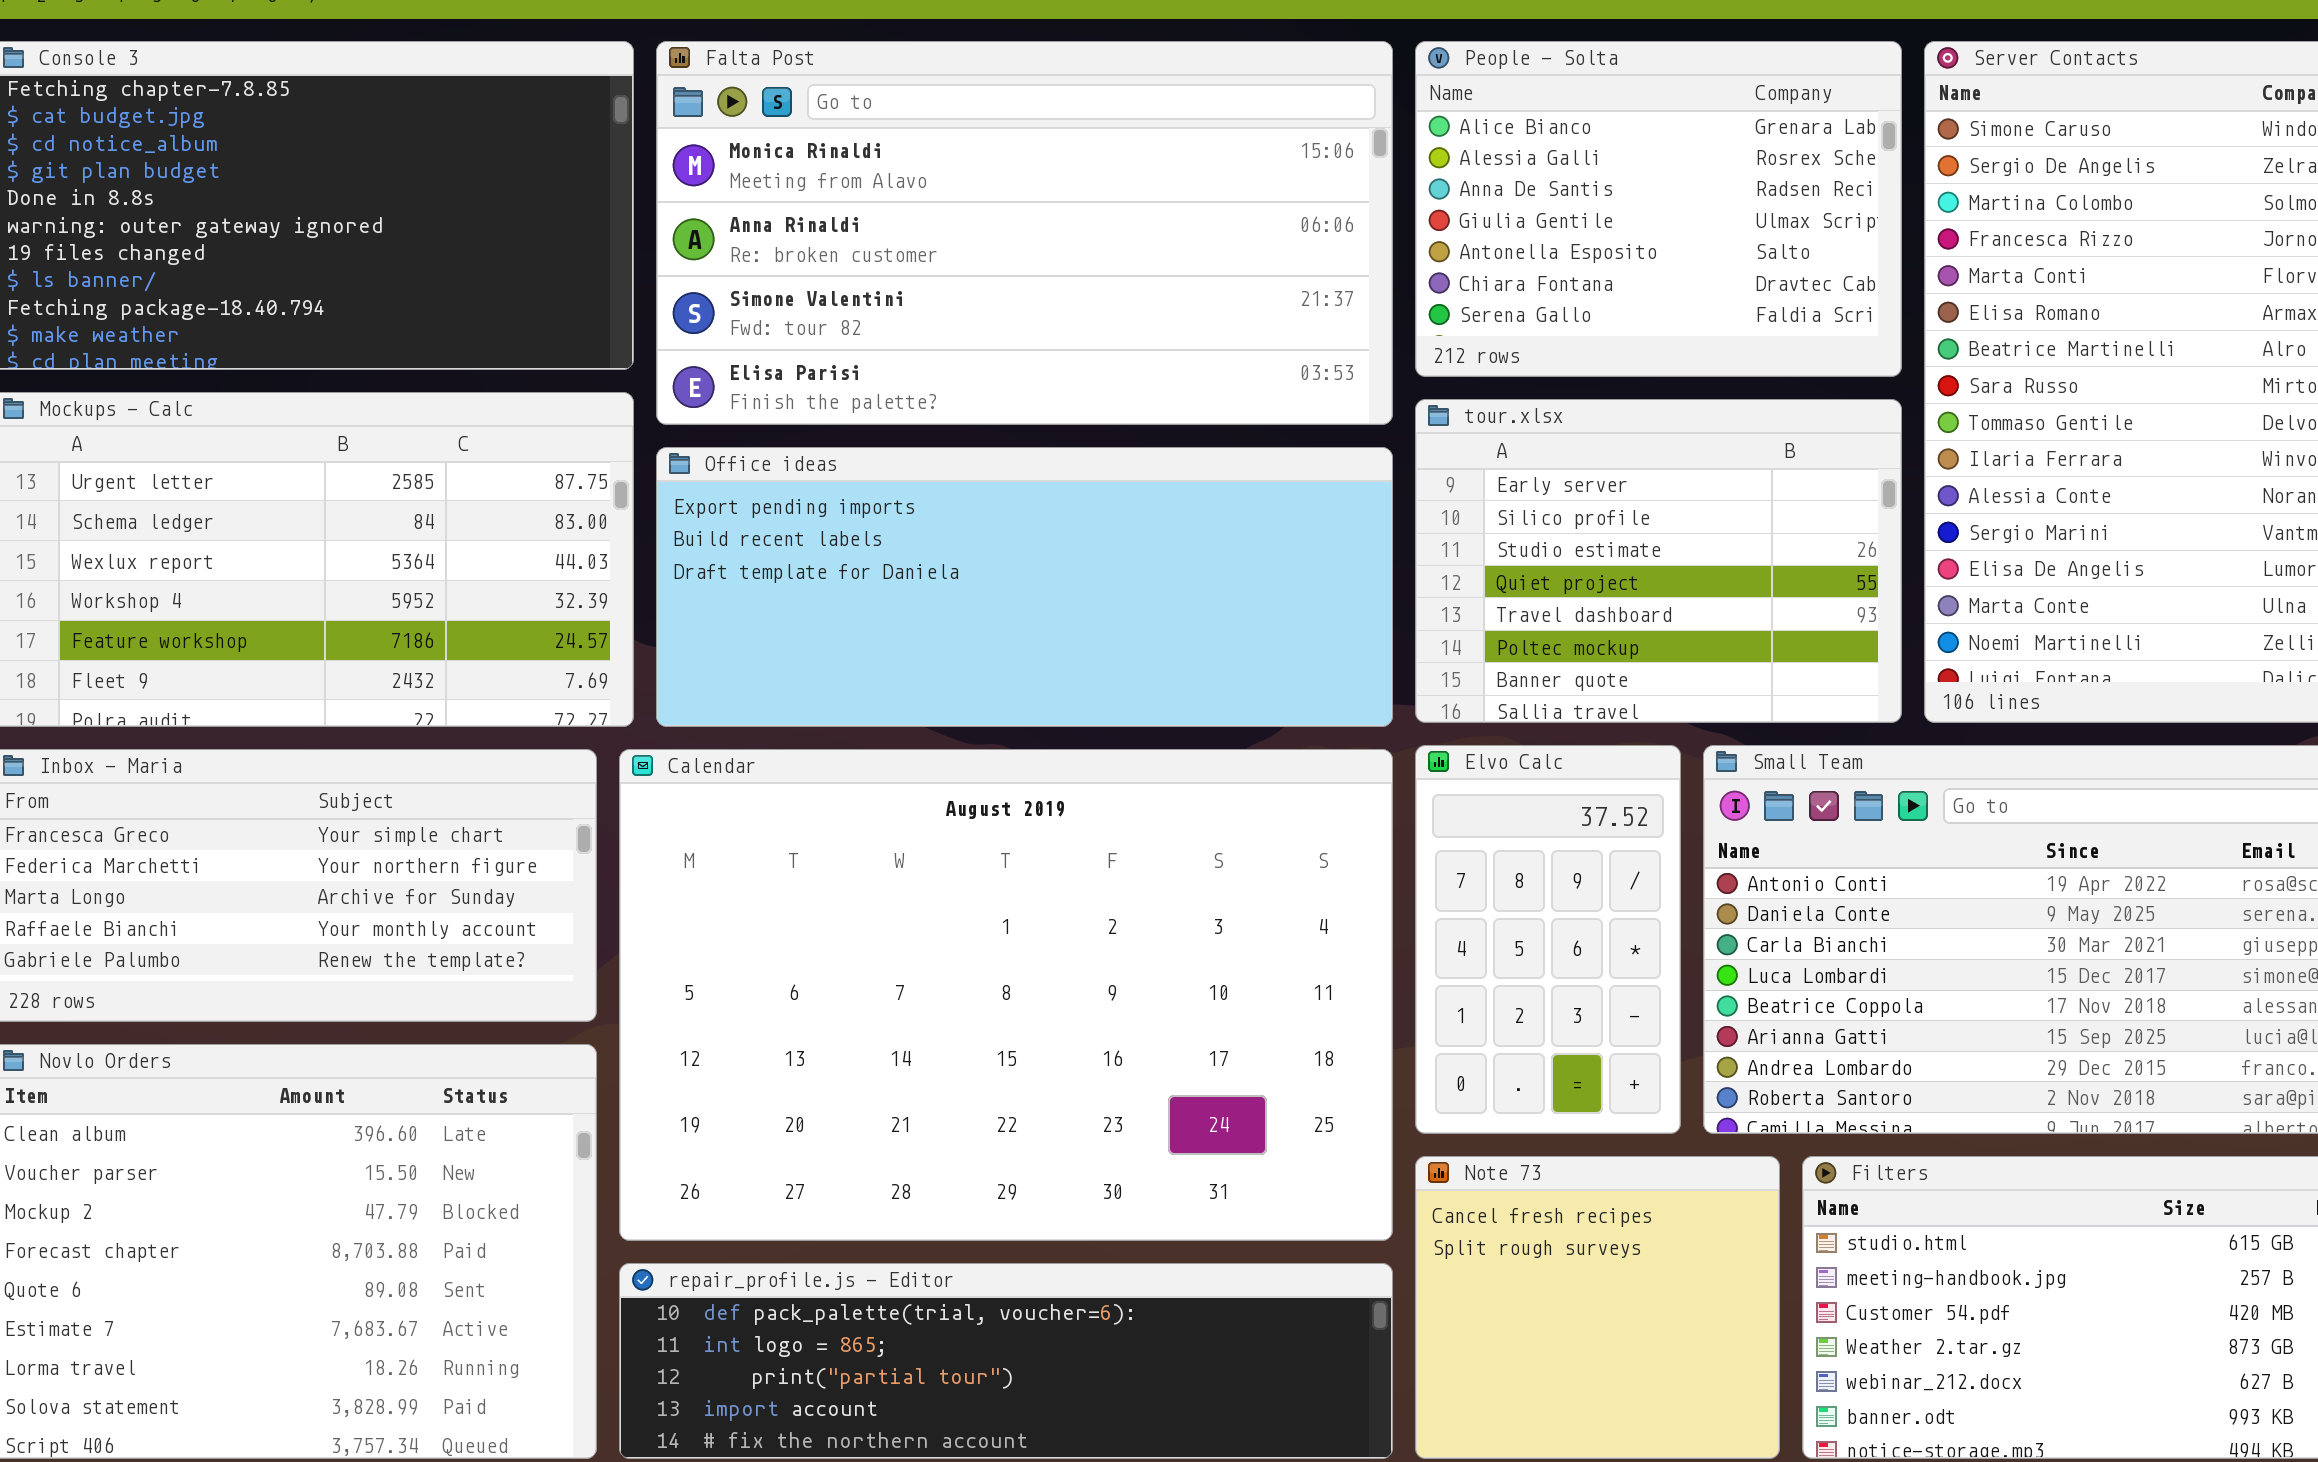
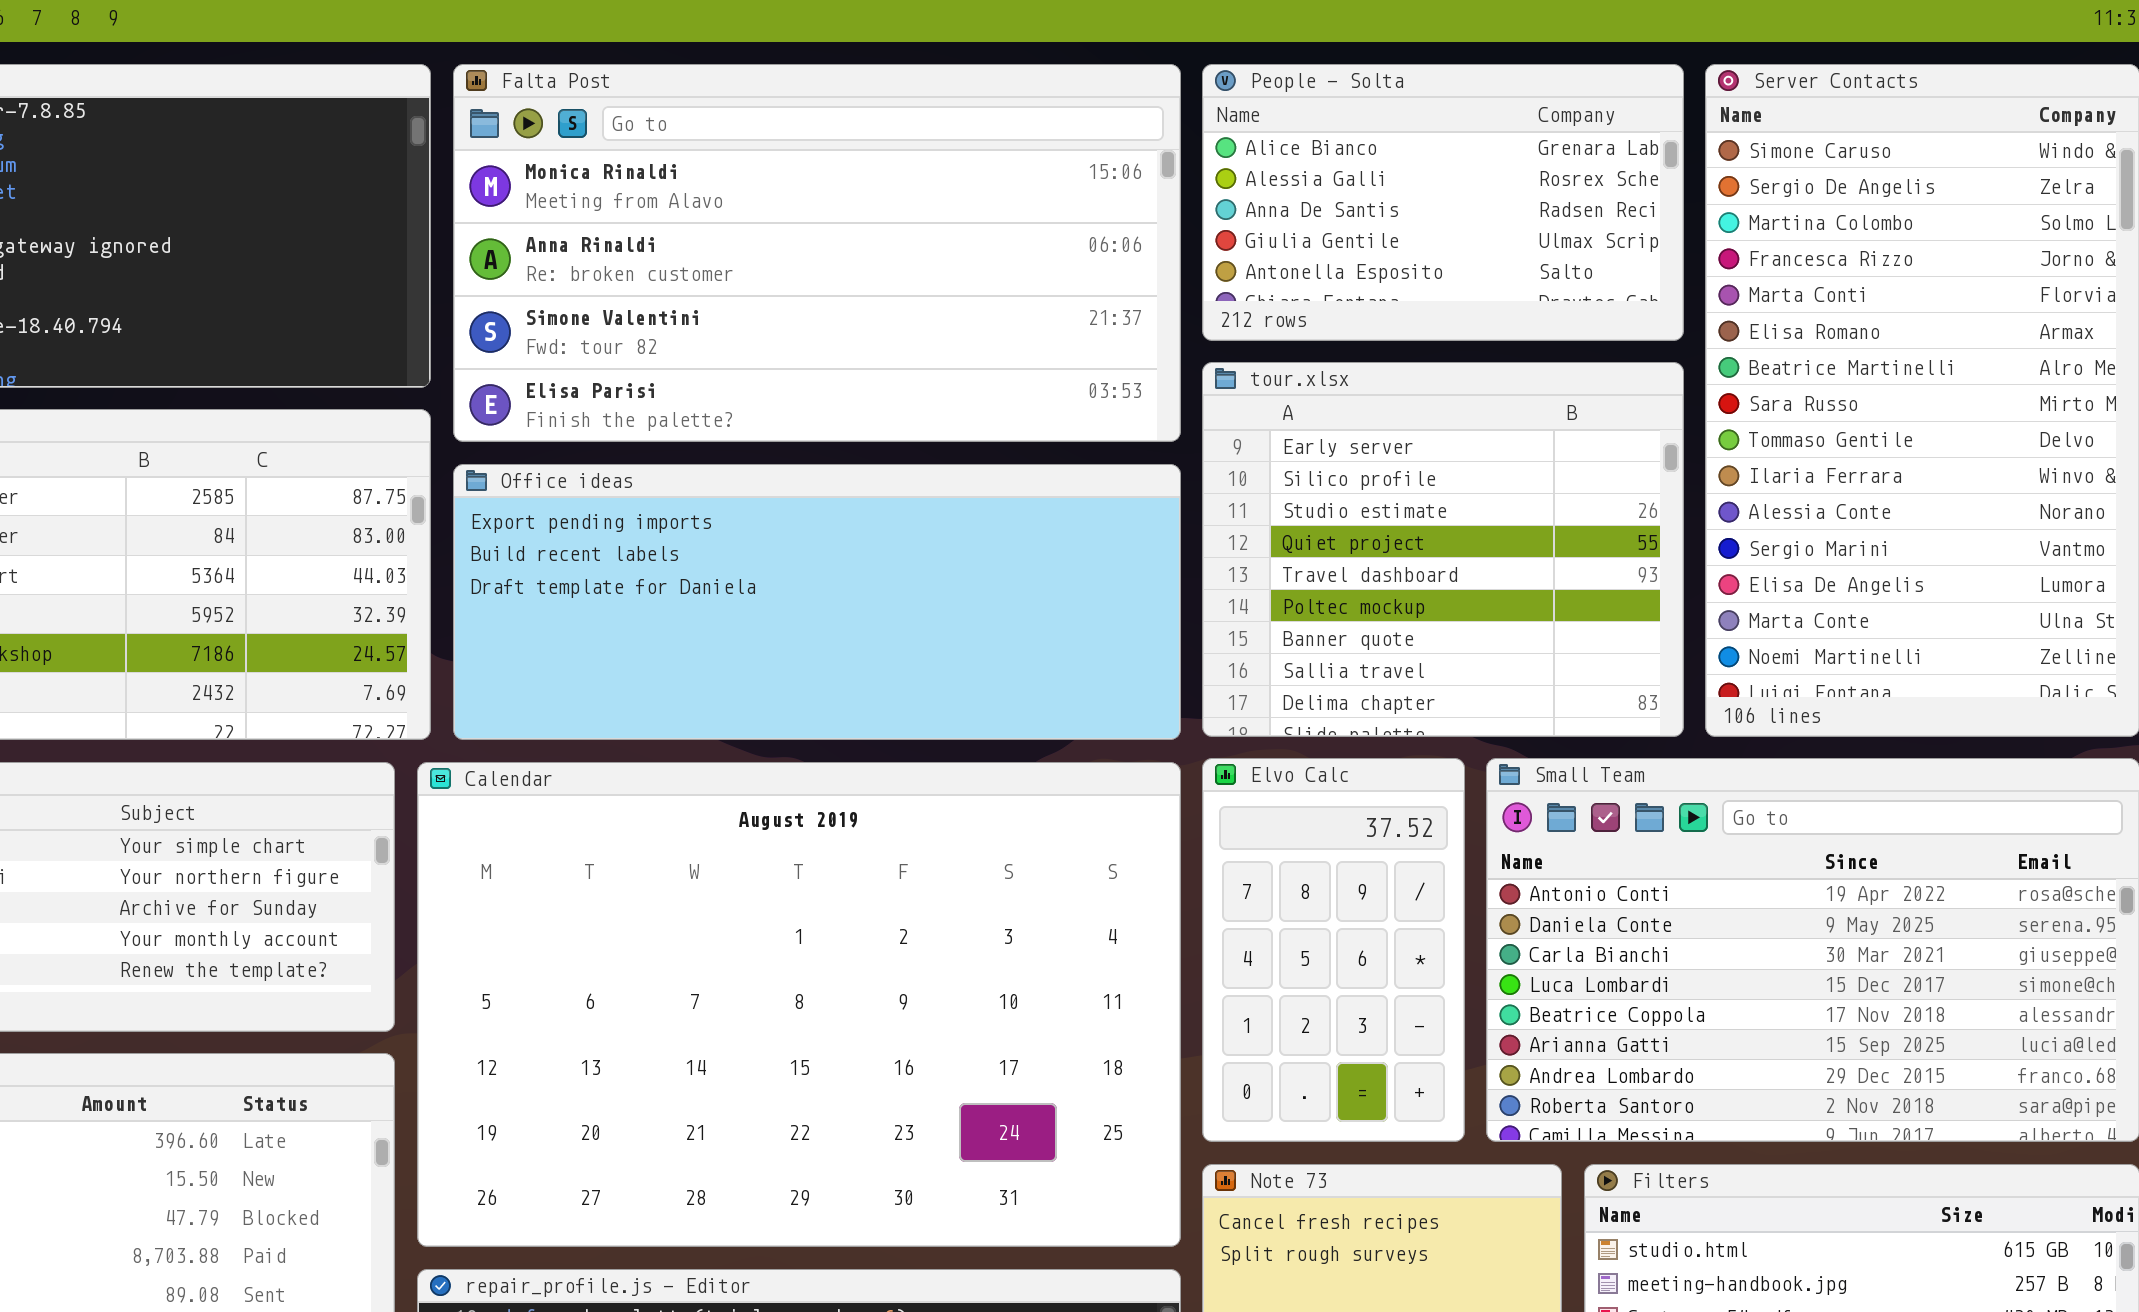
People - Solta: [1415,41,1902,377] -> [1202,64,1684,341], resized
tour.xlsx: [1415,399,1902,723] -> [1202,362,1684,737], resized

